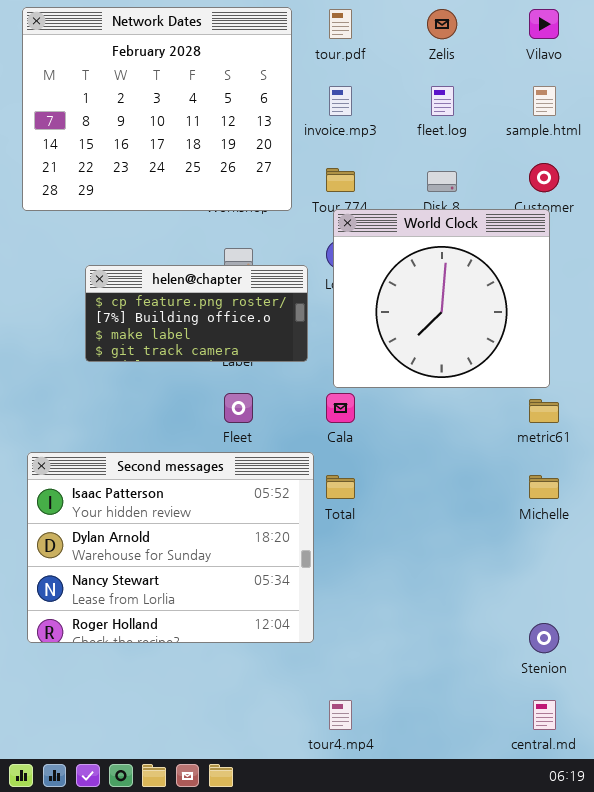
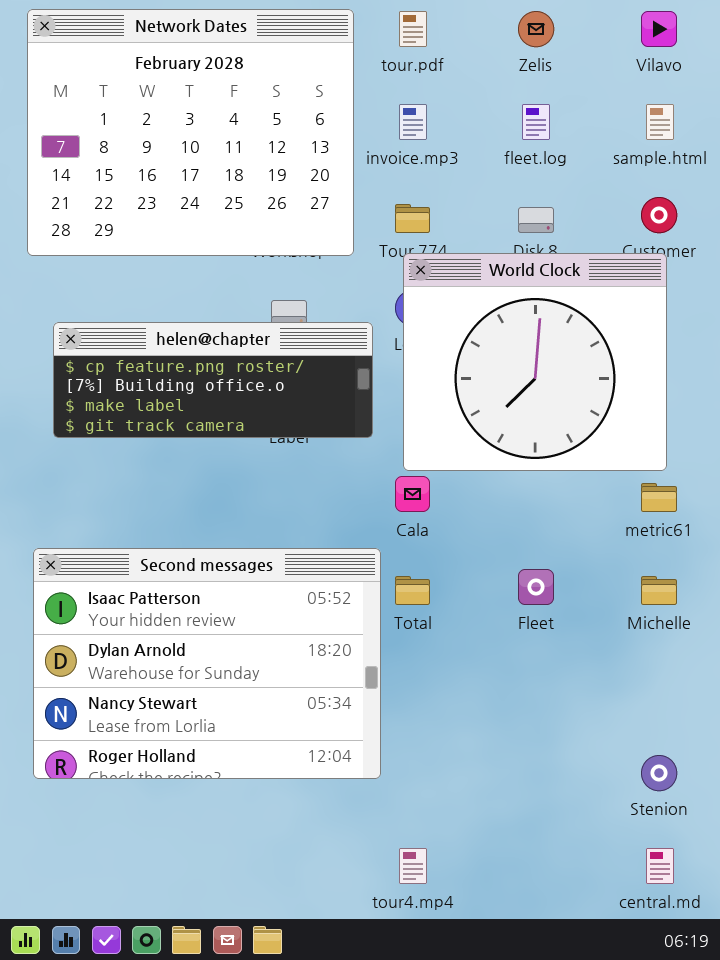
helen@chapter: [85,265,308,362] -> [53,322,373,438], resized
Fleet: [224,393,253,423] -> [518,569,554,605], moved

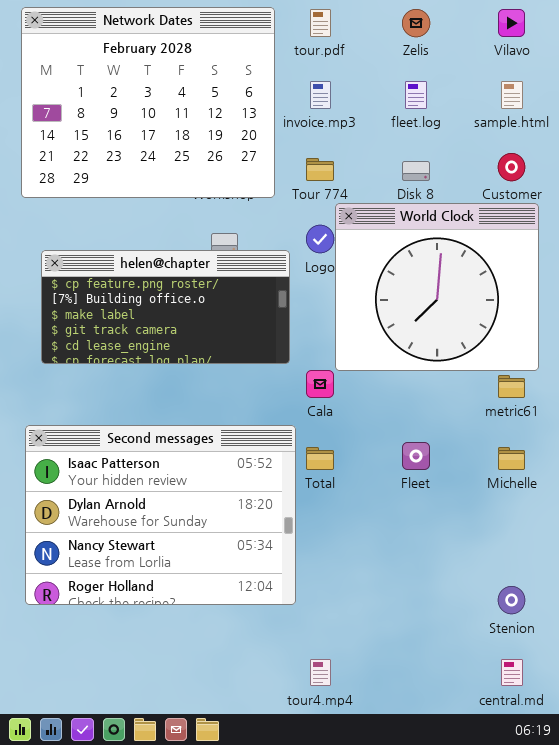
World Clock: [403,253,667,471] -> [335,203,539,371], moved
helen@chapter: [53,322,373,438] -> [41,250,290,364], resized

